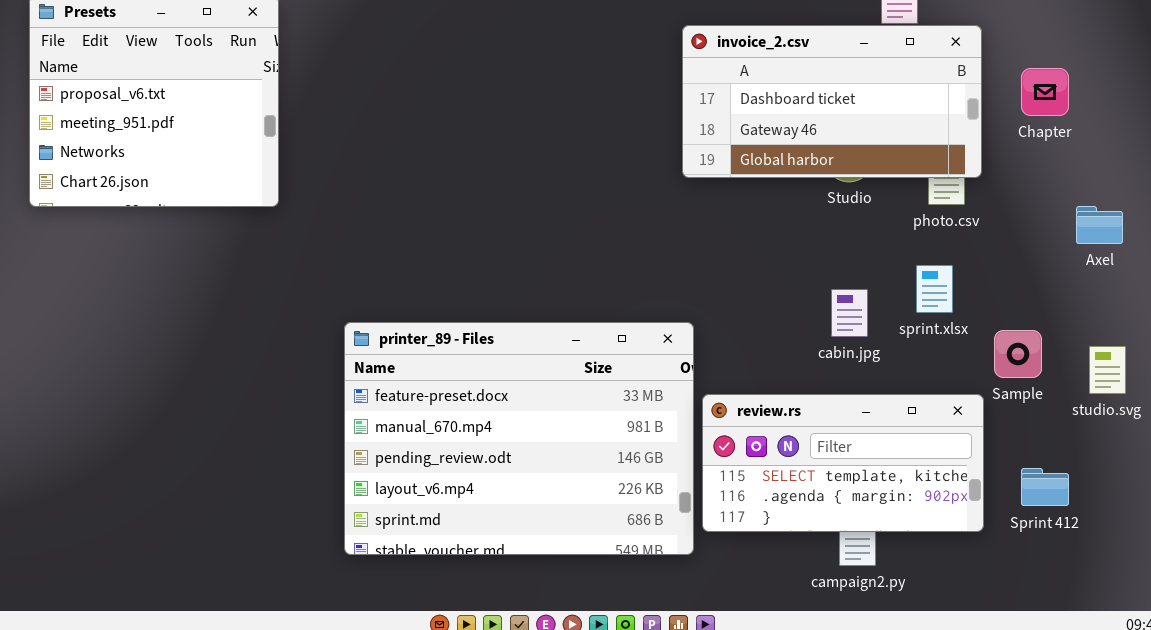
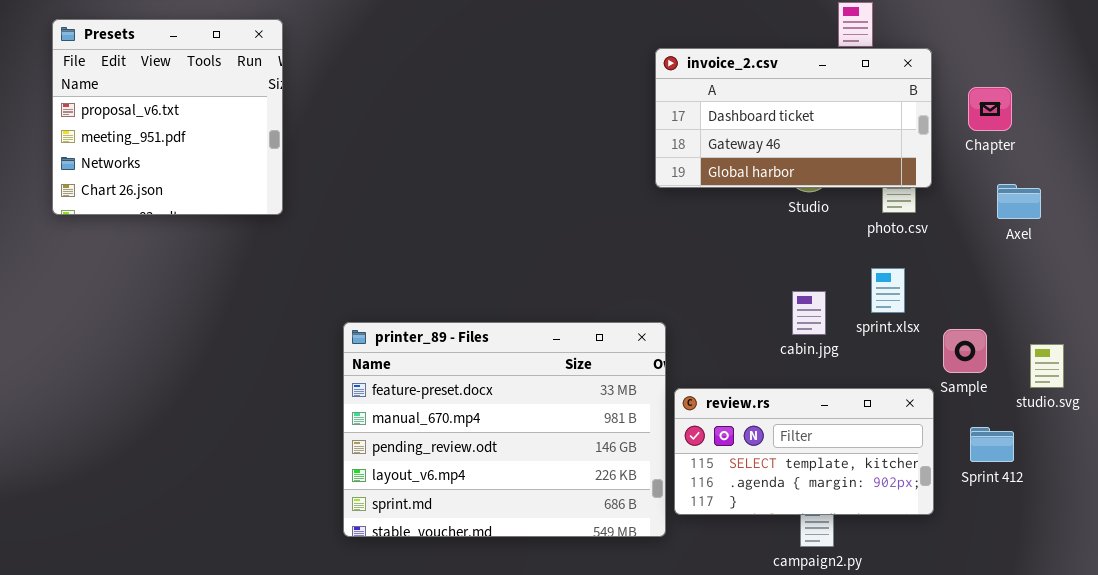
Axel: [1076,206,1123,244] -> [997,184,1041,219], moved
Sprint 412: [1021,468,1069,506] -> [970,427,1014,462], moved

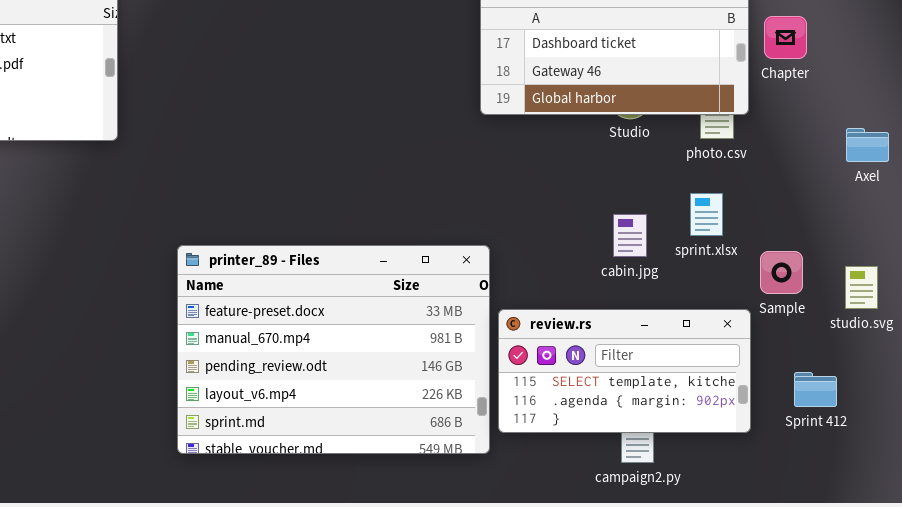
Chapter: [968,87,1012,131] -> [764,16,807,59], moved
Axel: [997,184,1041,219] -> [846,128,889,162], moved
Sprint 412: [970,427,1014,462] -> [794,372,837,407], moved

